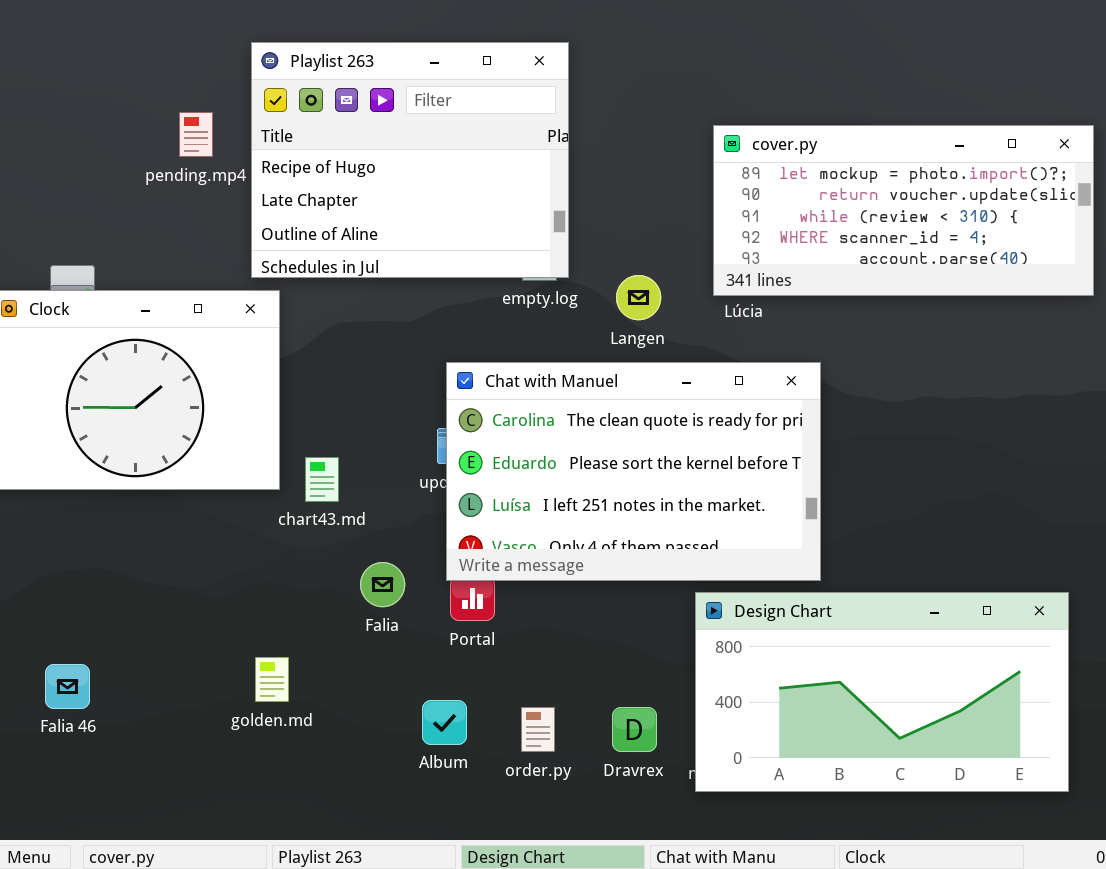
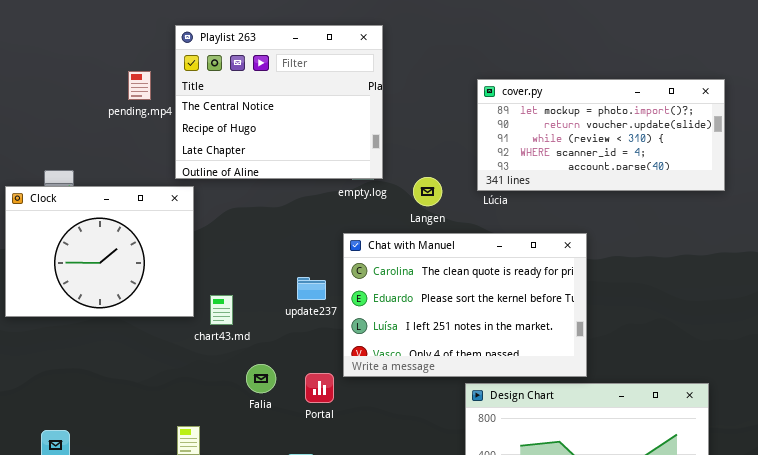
Playlist 263: [251,42,569,278] -> [175,25,383,179], scrolled up 1 row
Chat with Manuel: [446,362,821,581] -> [343,233,587,377], moved

